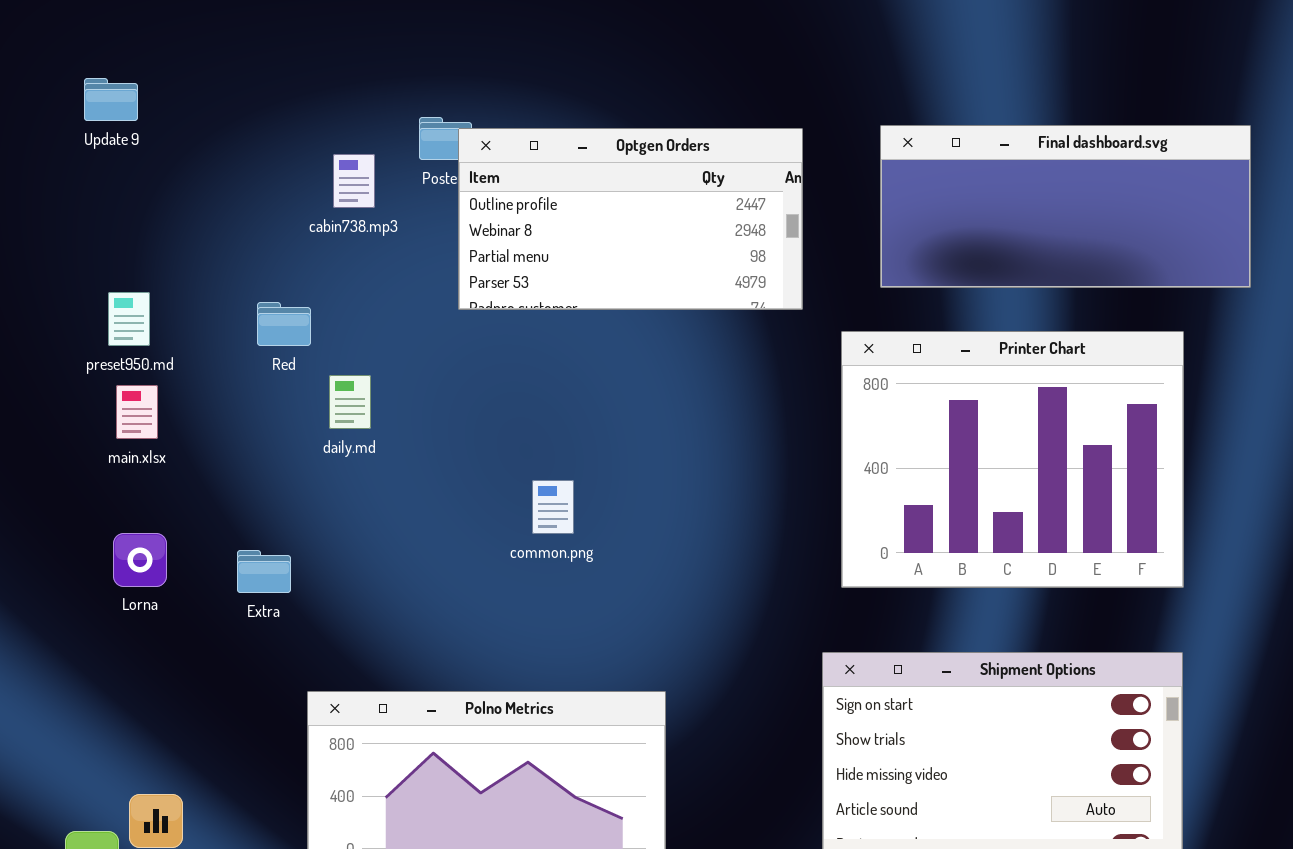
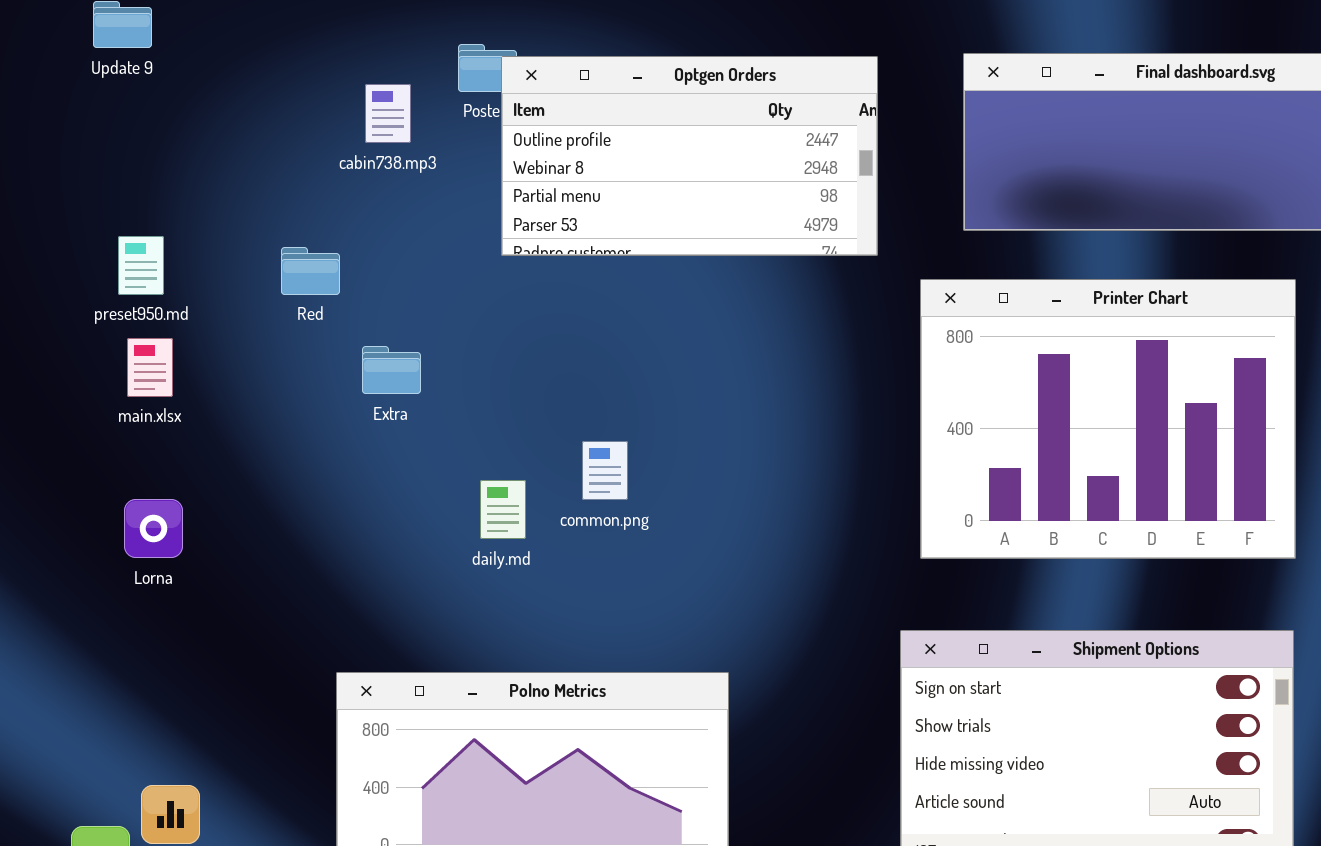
daily.md: [329,375,371,429] -> [480,480,526,539], moved
Extra: [237,550,291,593] -> [362,346,421,394], moved

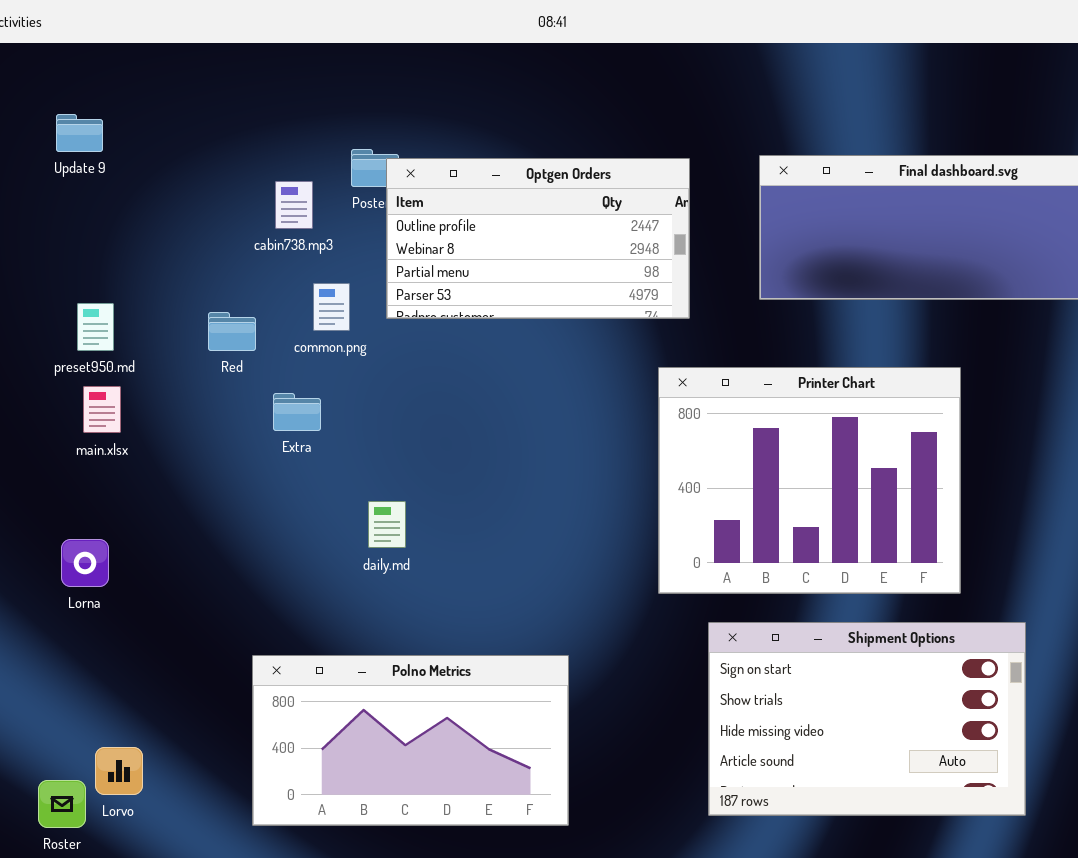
Printer Chart: [920,279,1296,559] -> [658,367,961,594], moved
common.png: [582,441,628,500] -> [313,283,350,331], moved
Lorna: [124,499,183,558] -> [61,539,109,587], moved

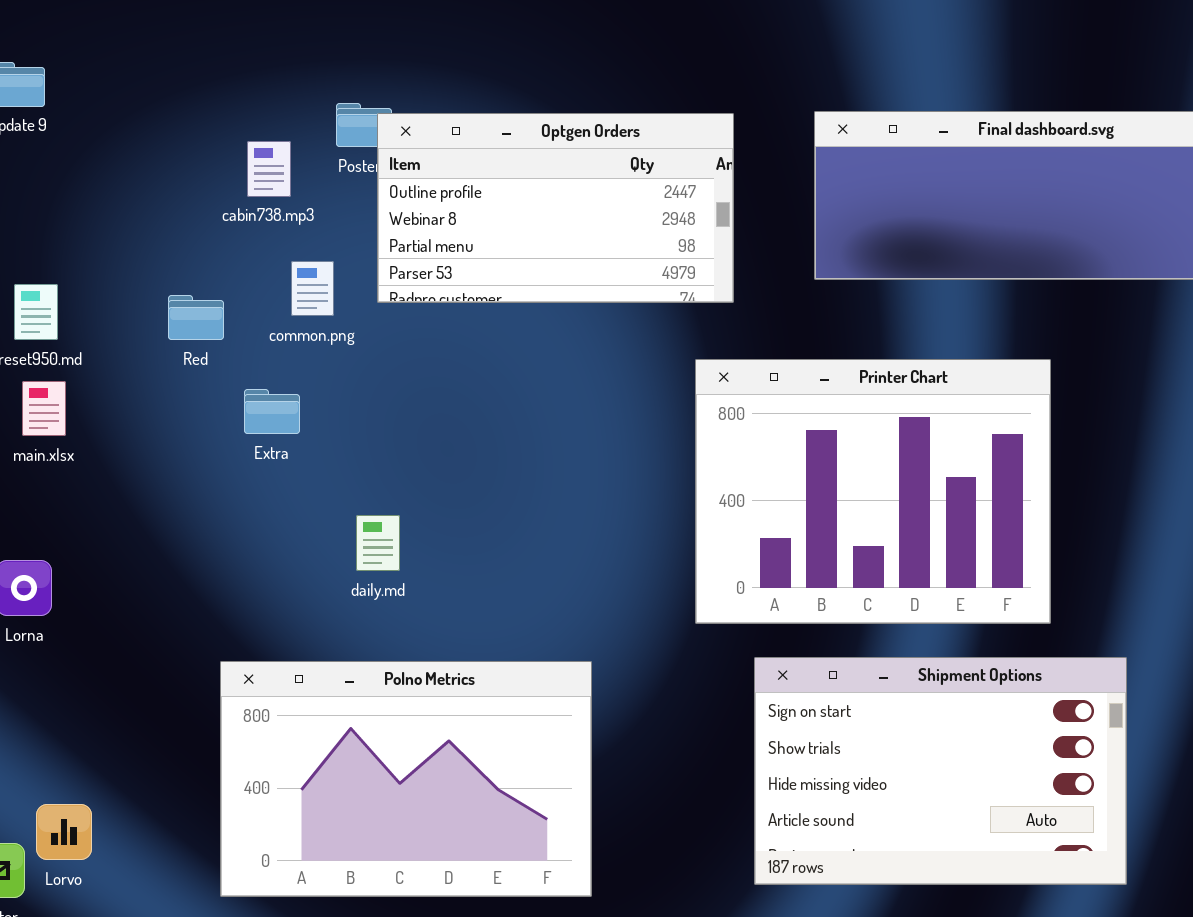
Polno Metrics: [252,655,569,826] -> [220,661,592,897], resized

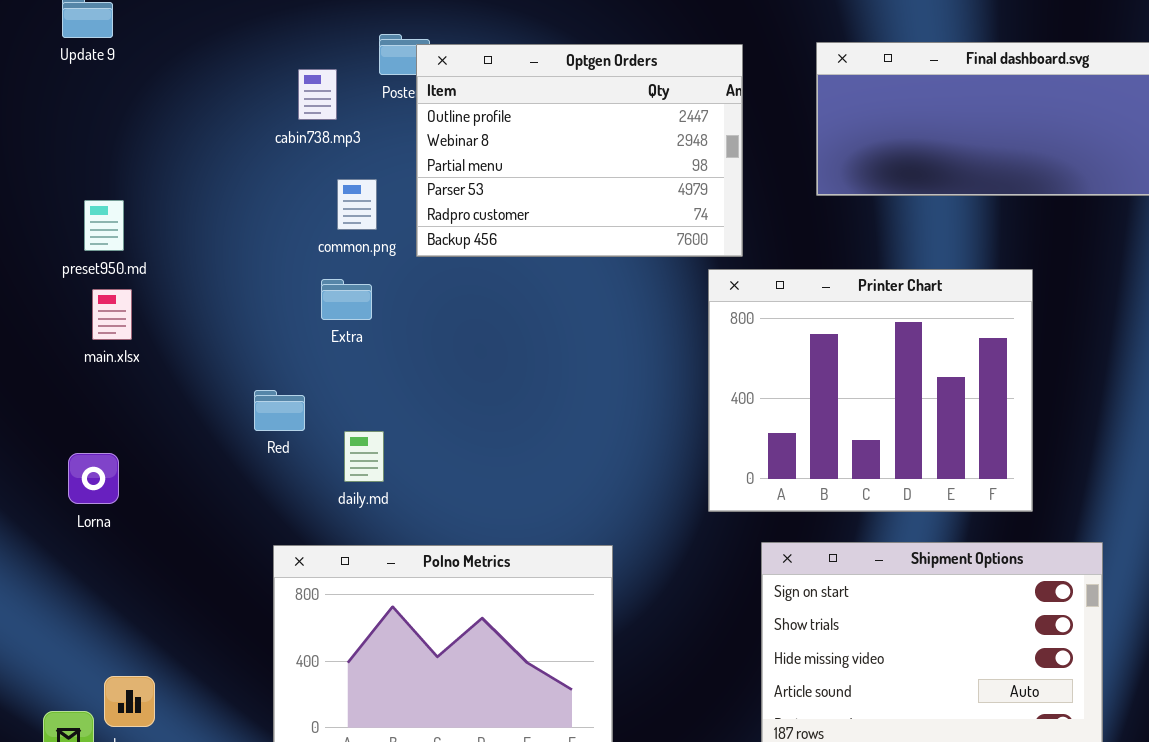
Optgen Orders: [377,113,734,303] -> [416,44,743,257], resized
Red: [168,295,224,340] -> [254,390,305,431], moved
Extra: [244,389,300,434] -> [321,279,372,320], moved
daily.md: [356,515,400,571] -> [344,431,384,482], moved

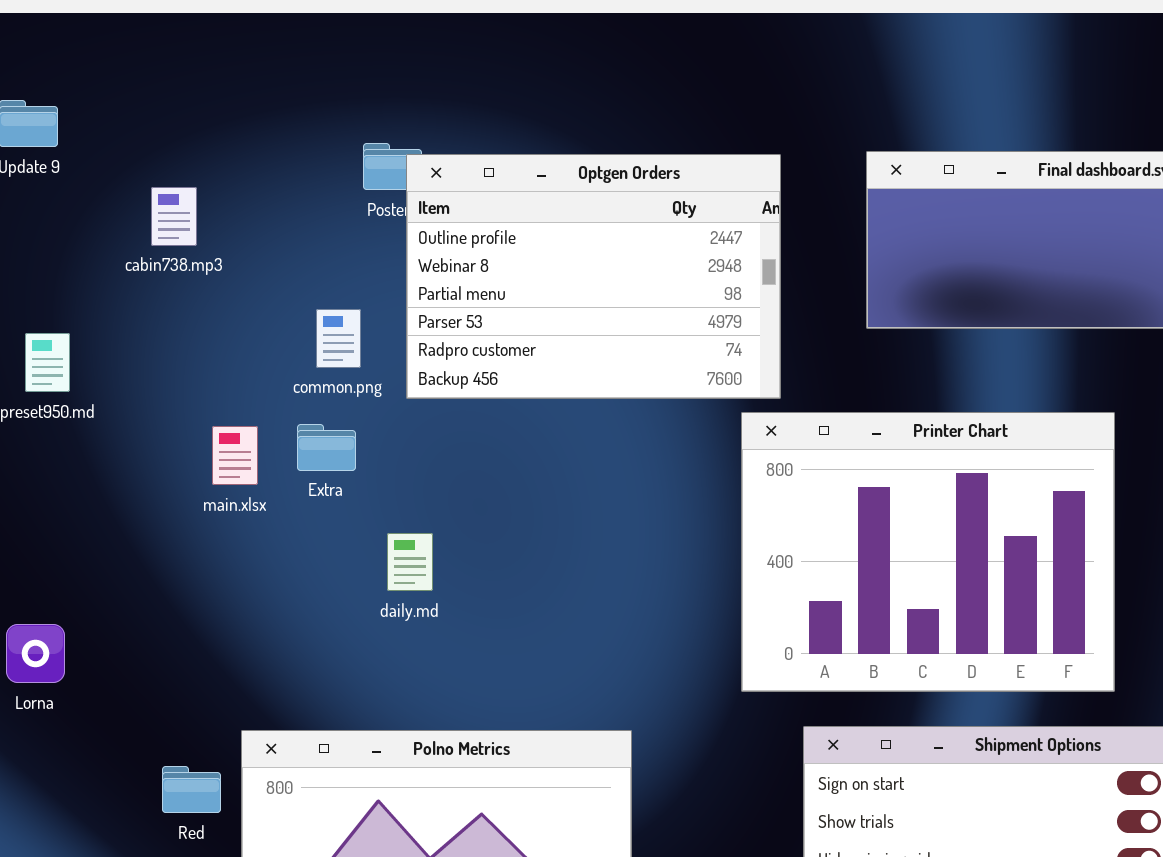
cabin738.mp3: [298,69,337,120] -> [151,187,197,246], moved
main.xlsx: [92,289,132,340] -> [212,426,258,485], moved
Red: [254,390,305,431] -> [162,766,221,813], moved
daily.md: [344,431,384,482] -> [387,533,433,591], moved

